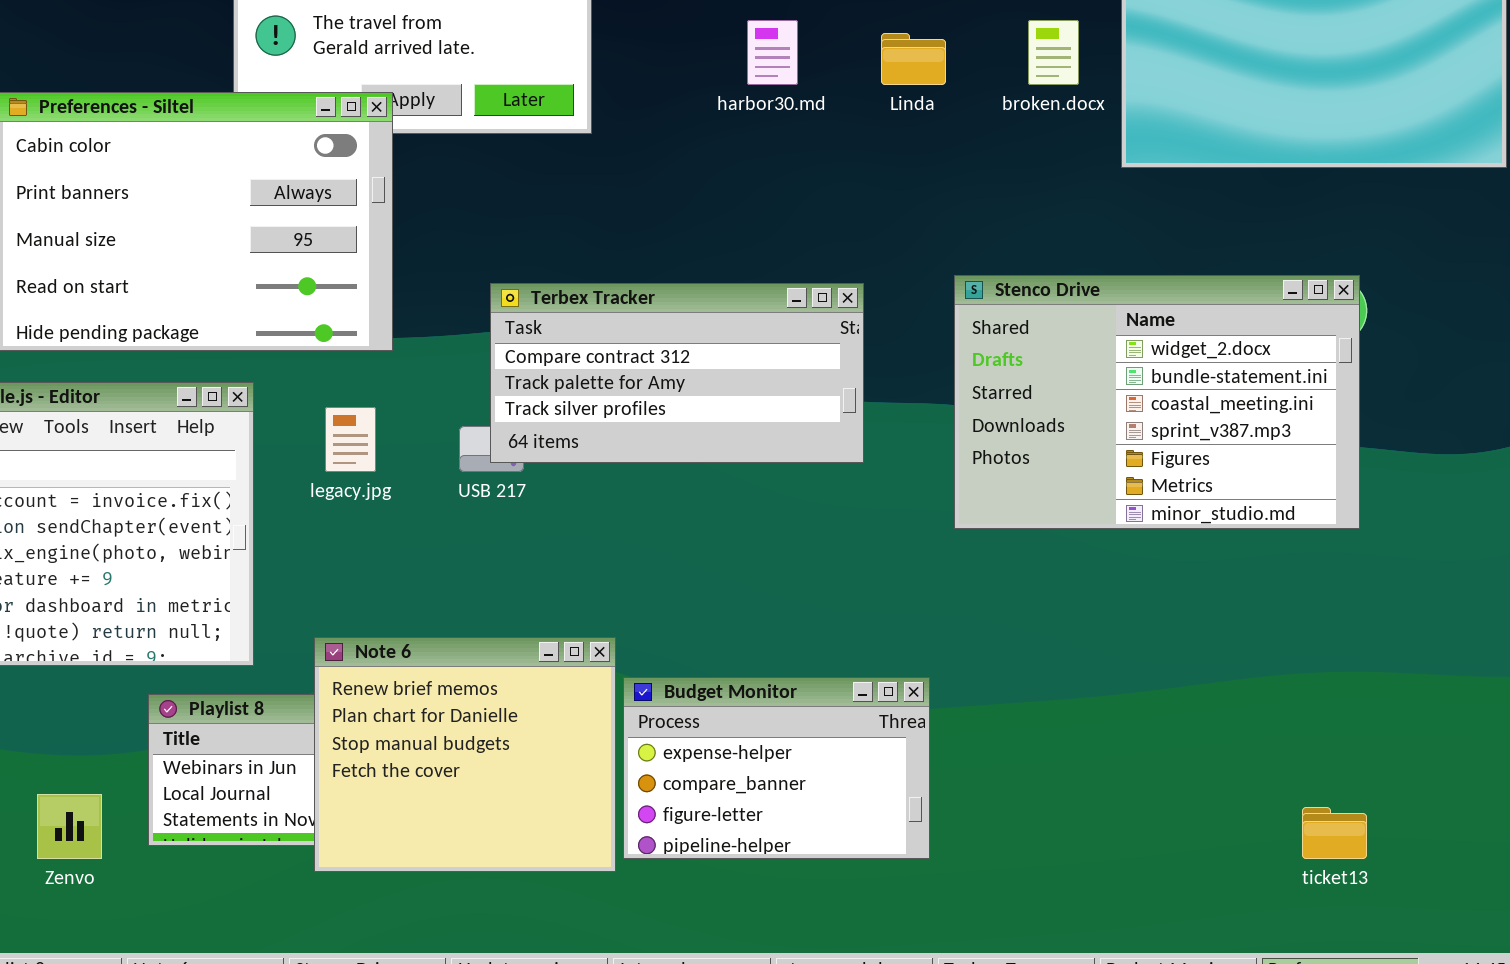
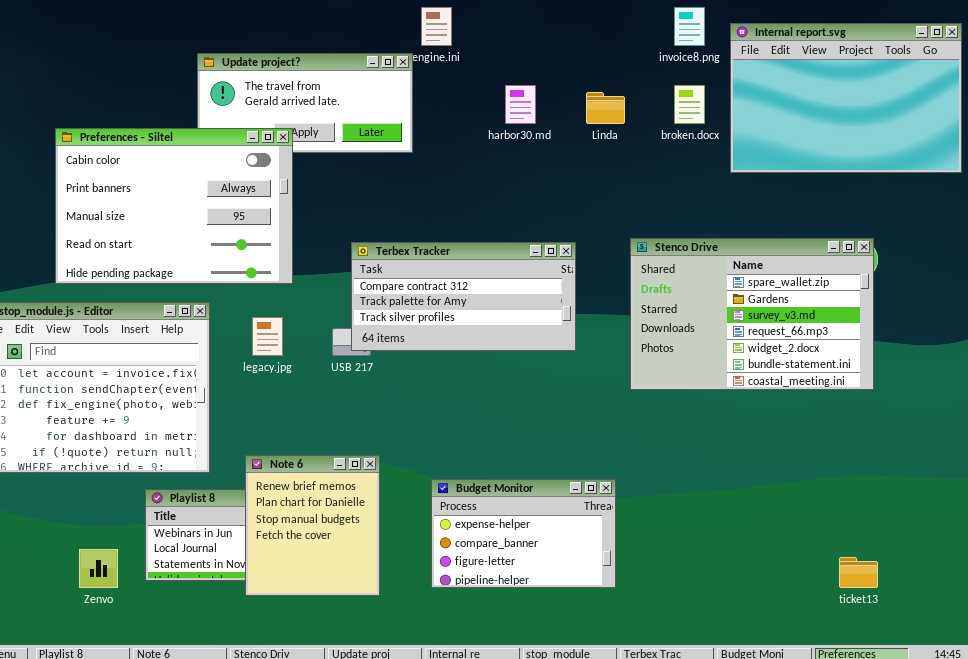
Stenco Drive: [954,275,1360,529] -> [630,238,874,390], scrolled up 4 rows
Note 6: [314,637,616,872] -> [245,455,380,596], resized

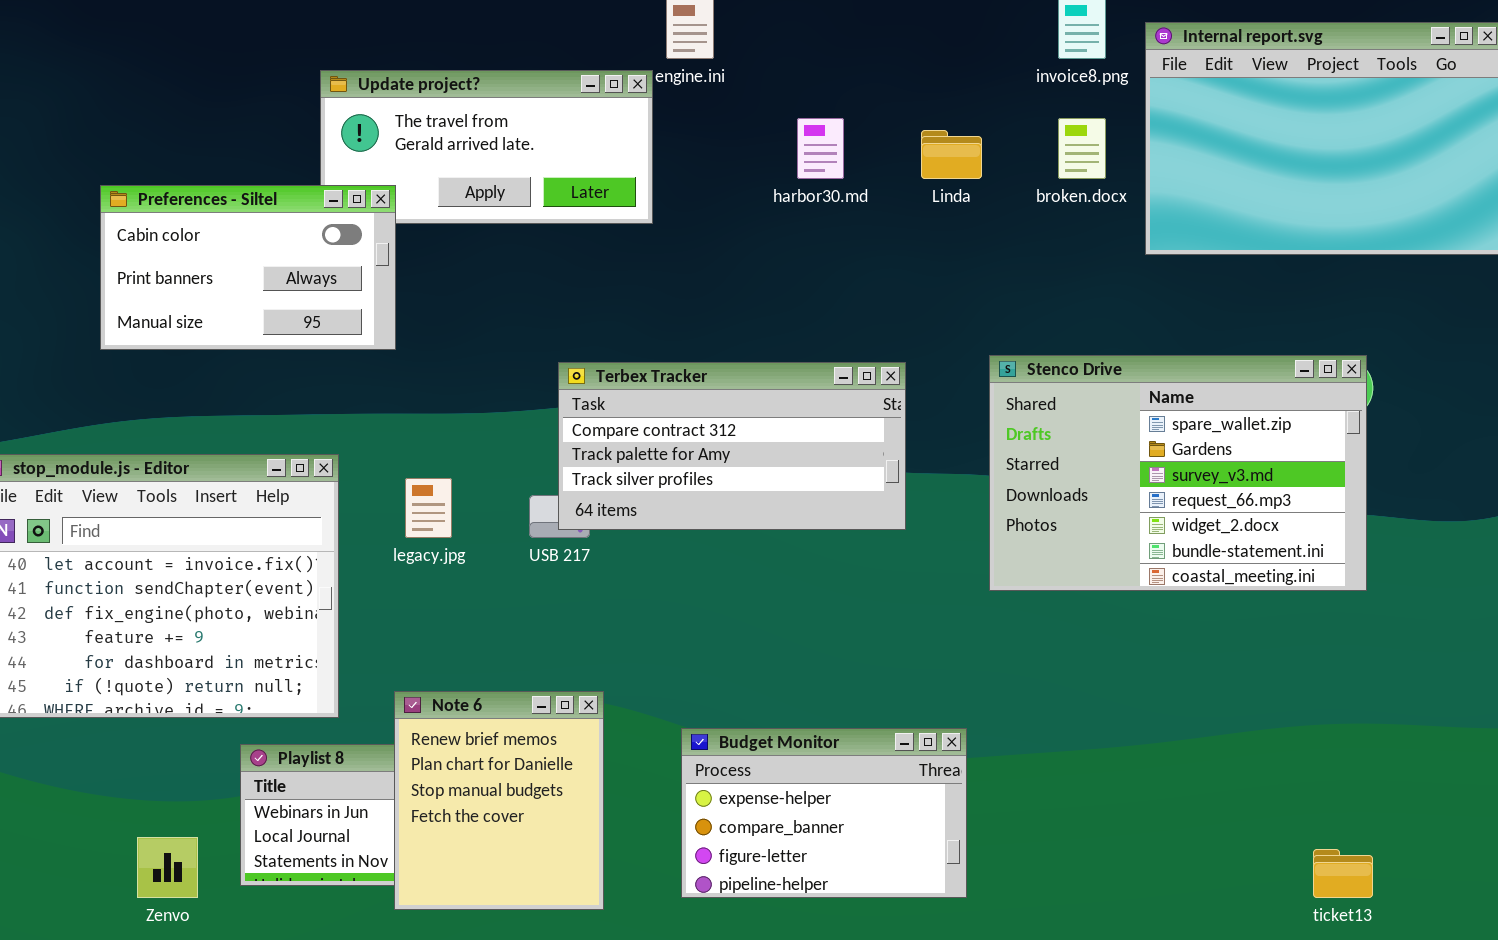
Preferences - Siltel: [55,128,293,284] -> [100,185,396,350], resized

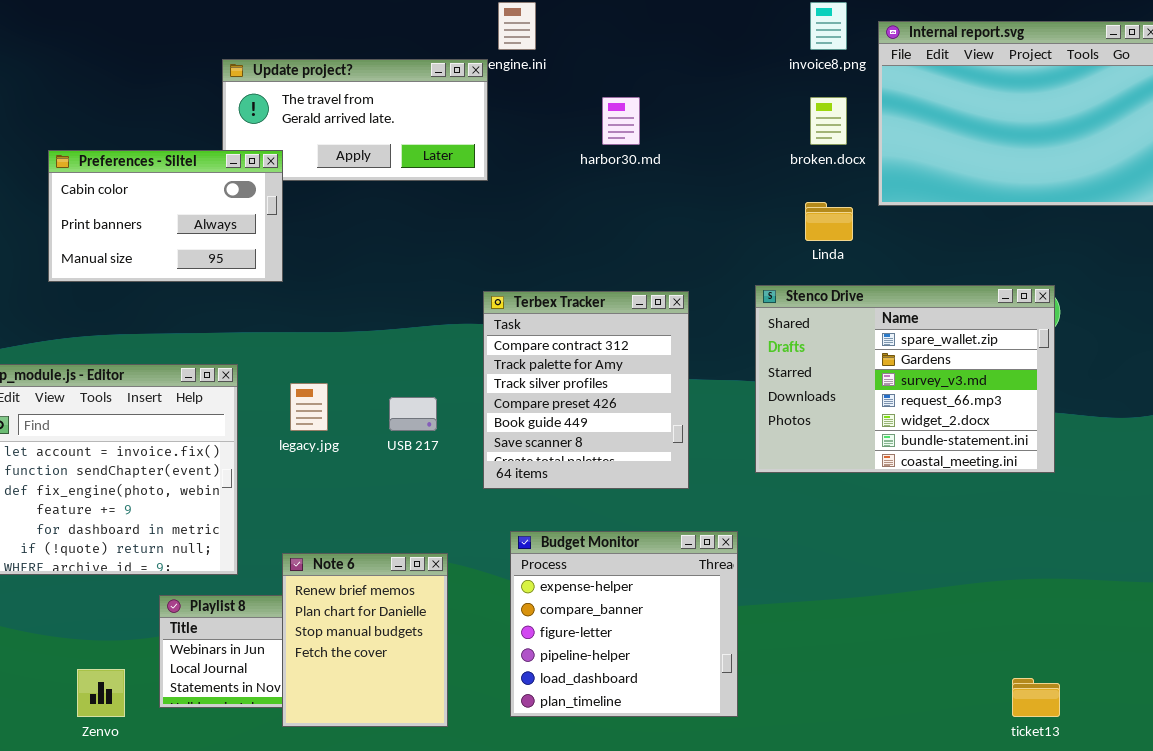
Linda: [921,130,982,179] -> [805,202,853,241], moved
Terbex Tracker: [558,362,906,530] -> [483,291,689,489], resized
Budget Monitor: [681,728,967,898] -> [510,531,738,717], resized

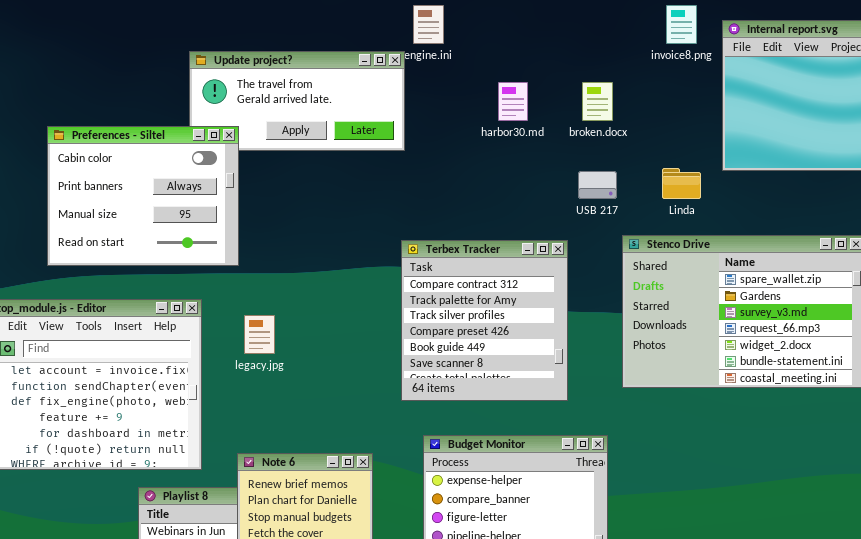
broken.docx: [810,97,847,145] -> [582,82,613,121], moved
Preferences - Siltel: [48,150,283,282] -> [47,126,239,266], resized
USB 217: [389,397,437,431] -> [578,171,617,199], moved

